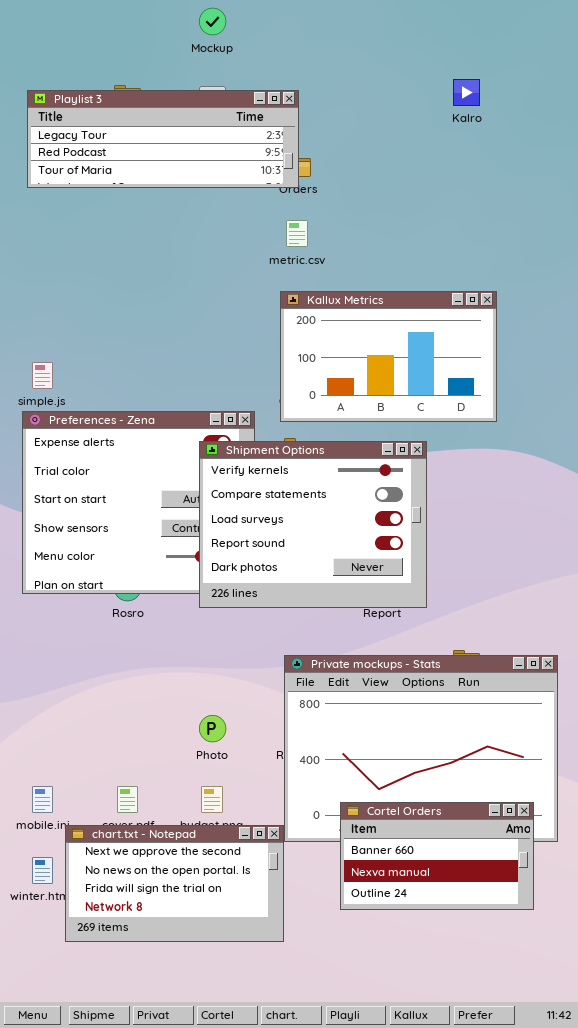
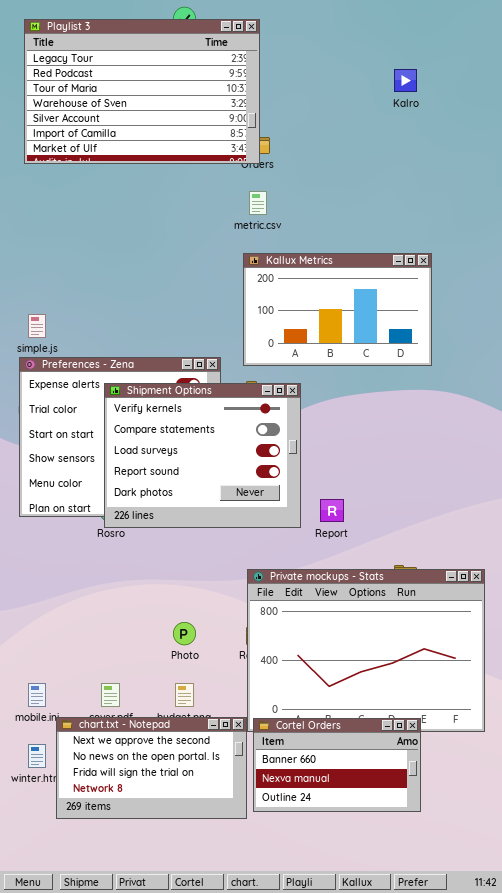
Playlist 3: [27,90,299,188] -> [24,19,260,164], resized
Shipment Options: [199,441,427,608] -> [104,383,301,528], moved
Cortel Orders: [340,802,534,910] -> [253,718,421,812], moved

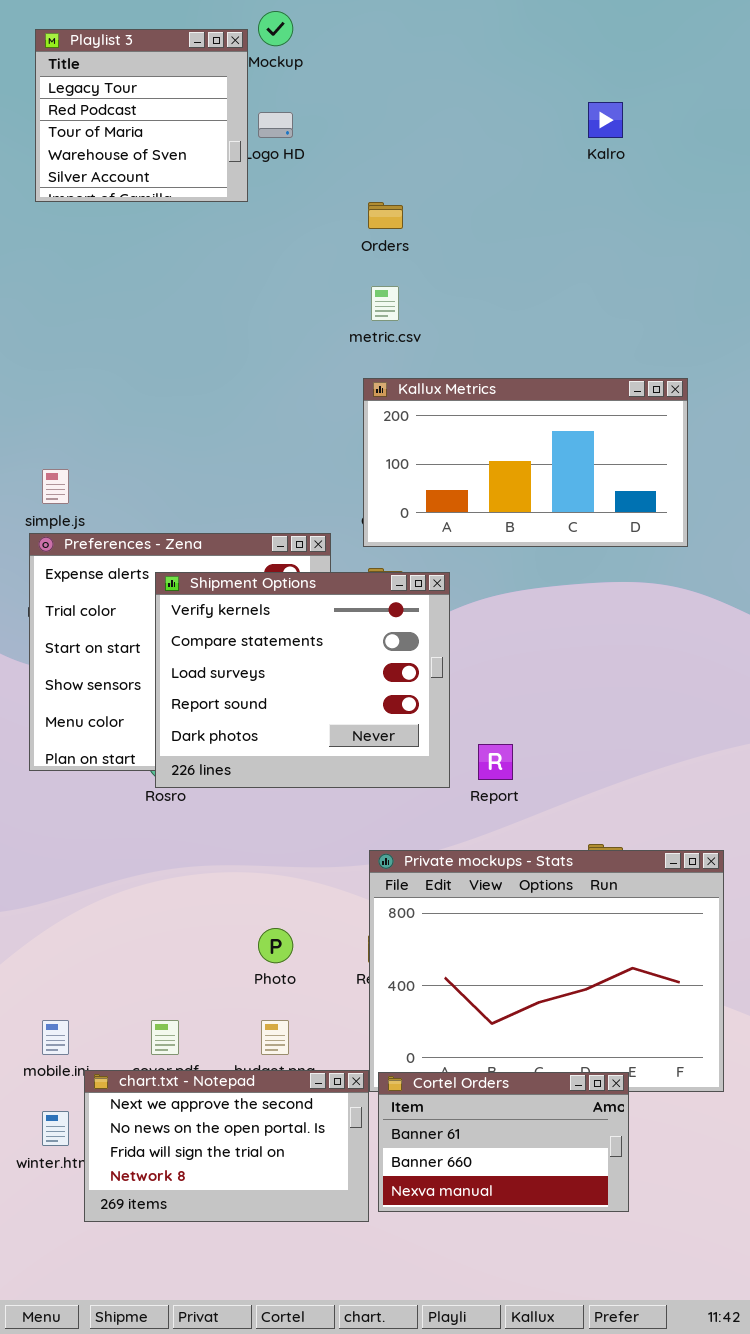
Playlist 3: [24,19,260,164] -> [35,29,248,202], resized
Kallux Metrics: [243,253,432,366] -> [363,378,688,547], resized
Cortel Orders: [253,718,421,812] -> [378,1072,629,1212], scrolled up 1 row

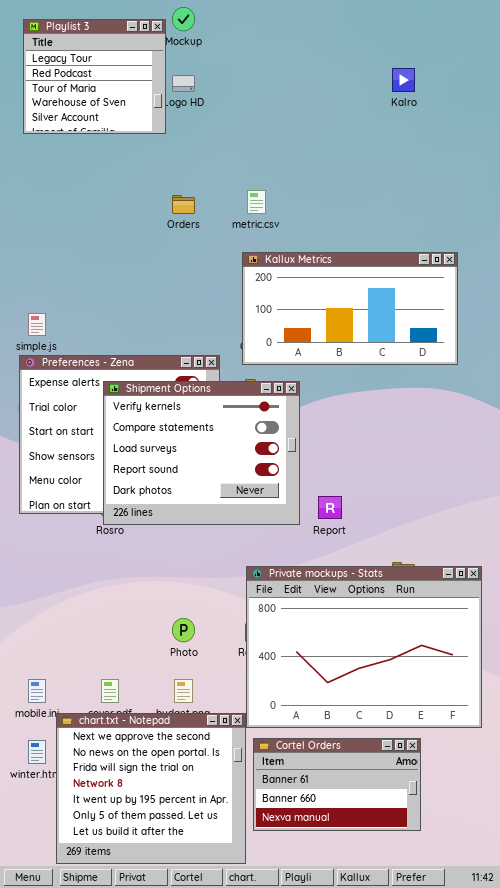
Orders: [368,202,403,229] -> [172,195,195,214], moved
chart.txt - Notepad: [84,1070,369,1222] -> [56,713,246,864], resized
Cortel Orders: [378,1072,629,1212] -> [253,738,421,831], moved

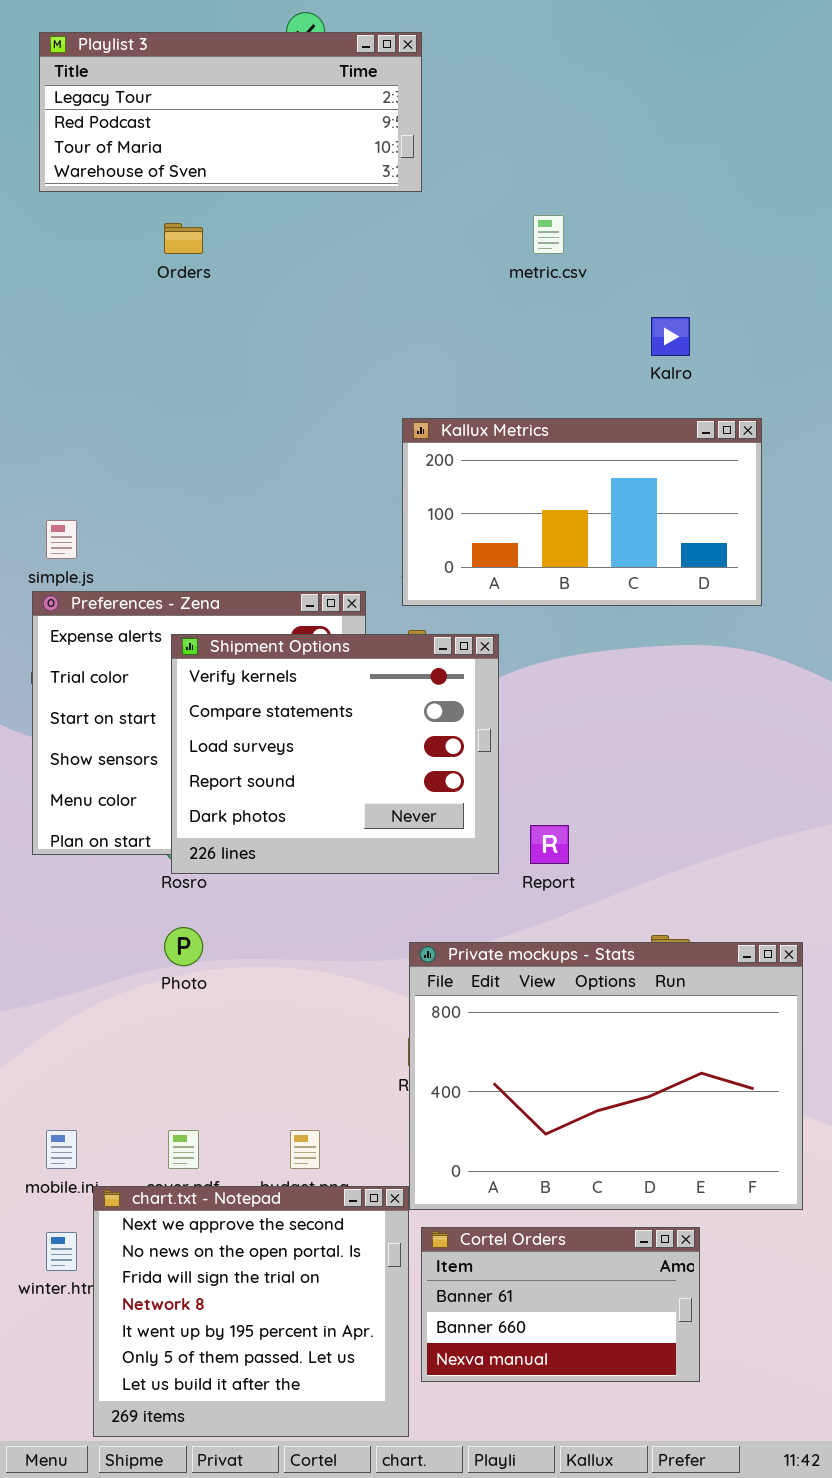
Playlist 3: [23,19,166,134] -> [39,32,422,192], resized
Kalro: [392,68,415,92] -> [651,317,690,356], moved
metric.csv: [247,190,266,214] -> [533,215,564,254], moved
Orders: [172,195,195,214] -> [164,223,203,254], moved
Photo: [172,618,195,642] -> [164,927,203,966], moved

